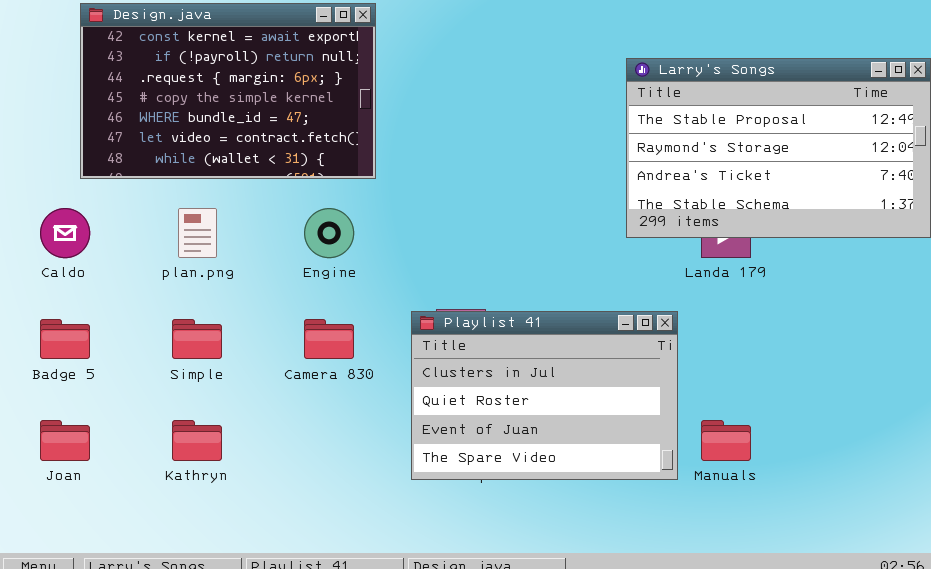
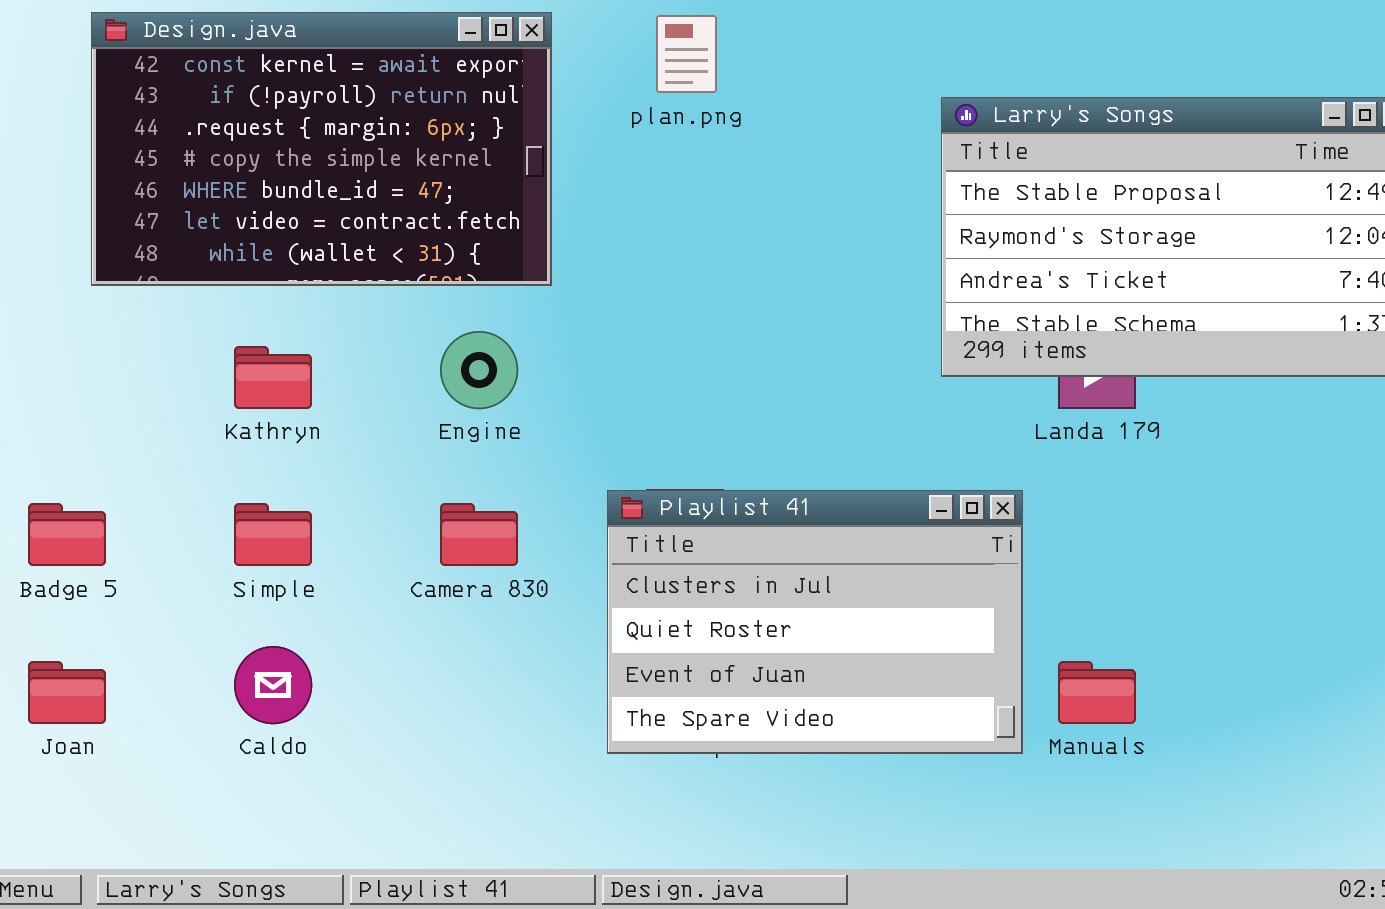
Caldo: [40,208,90,258] -> [234,646,312,724], moved
plan.png: [178,208,217,258] -> [656,15,717,93], moved
Kathryn: [172,420,222,461] -> [234,346,312,409], moved

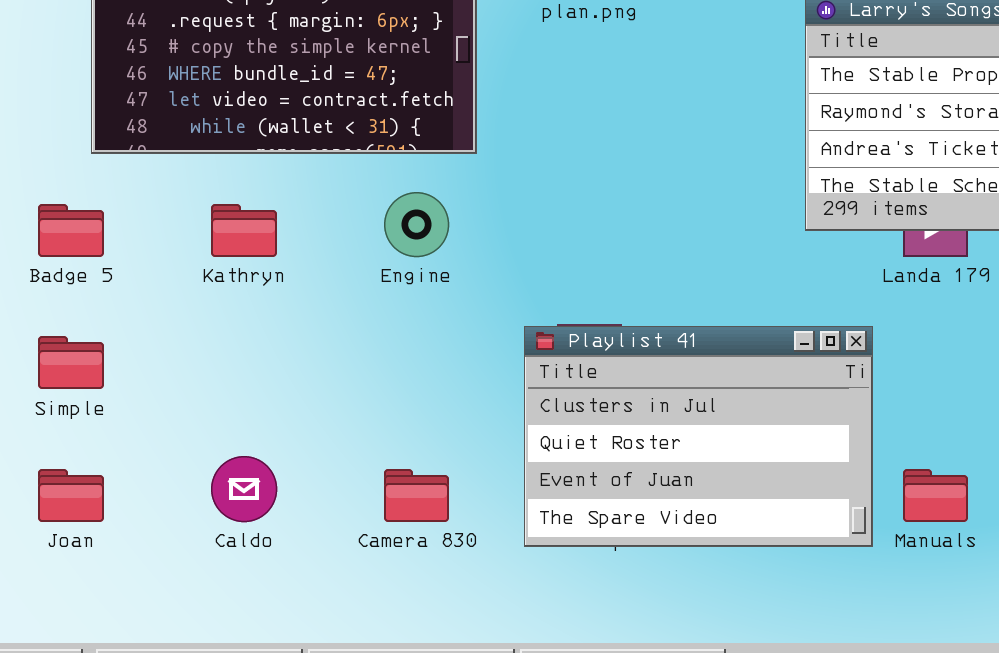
Badge 5: [28,503,106,566] -> [38,204,104,257], moved
Simple: [234,503,312,566] -> [38,336,104,389], moved
Camera 830: [440,503,518,566] -> [384,469,449,522], moved

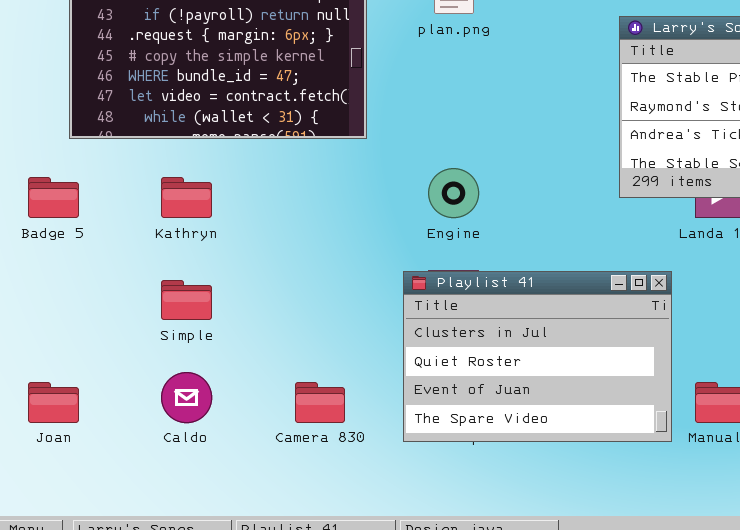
Engine: [384,192,449,257] -> [428,168,479,218], moved
Simple: [38,336,104,389] -> [161,280,212,320], moved

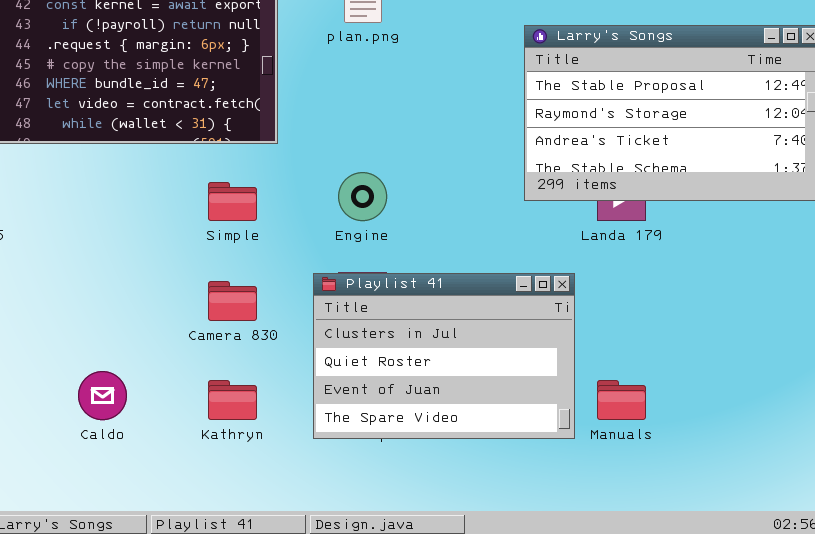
Kathryn: [161,177,212,218] -> [208,380,257,420], moved
Simple: [161,280,212,320] -> [208,182,257,221], moved
Camera 830: [295,382,345,423] -> [208,281,257,321], moved

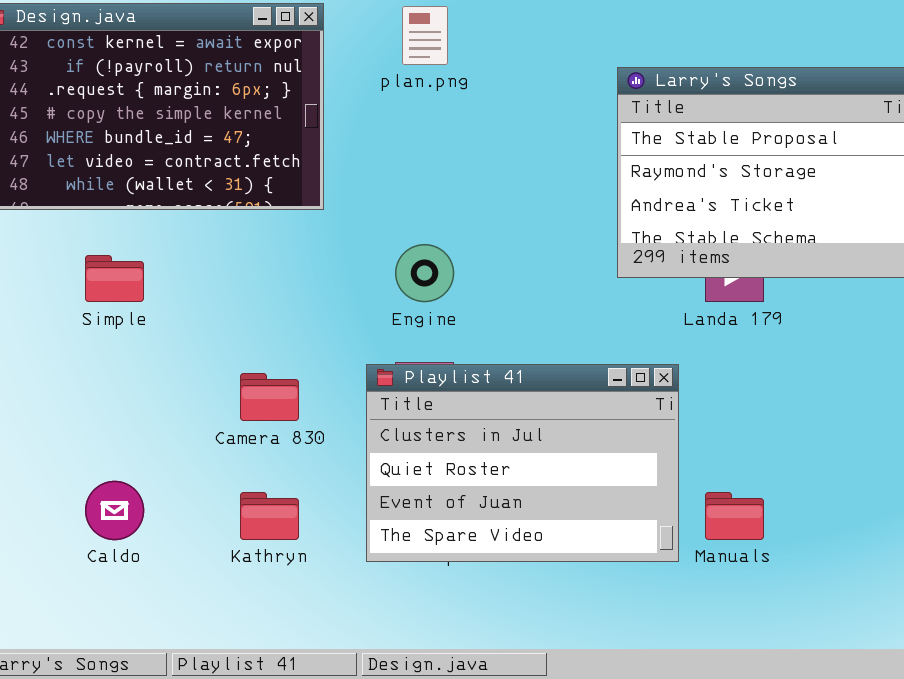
Simple: [208,182,257,221] -> [85,255,144,302], moved

